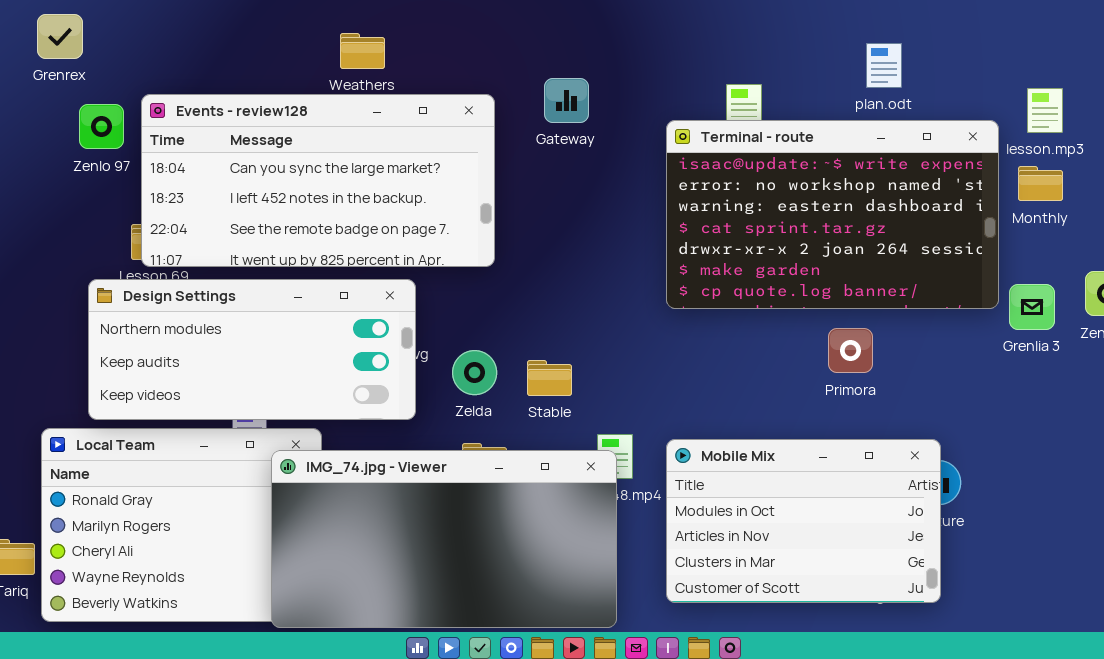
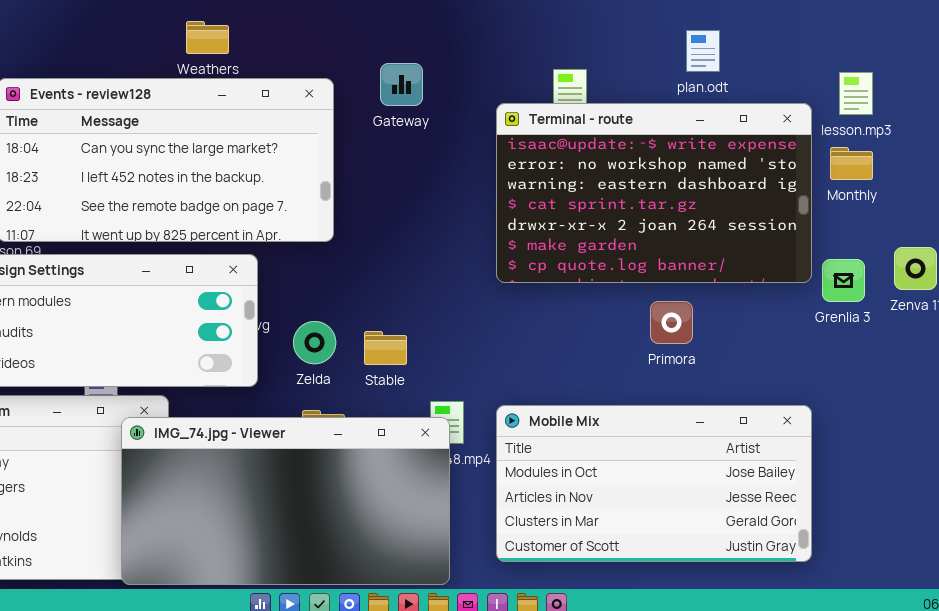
Mobile Mix: [666,439,941,603] -> [496,405,812,562], resized

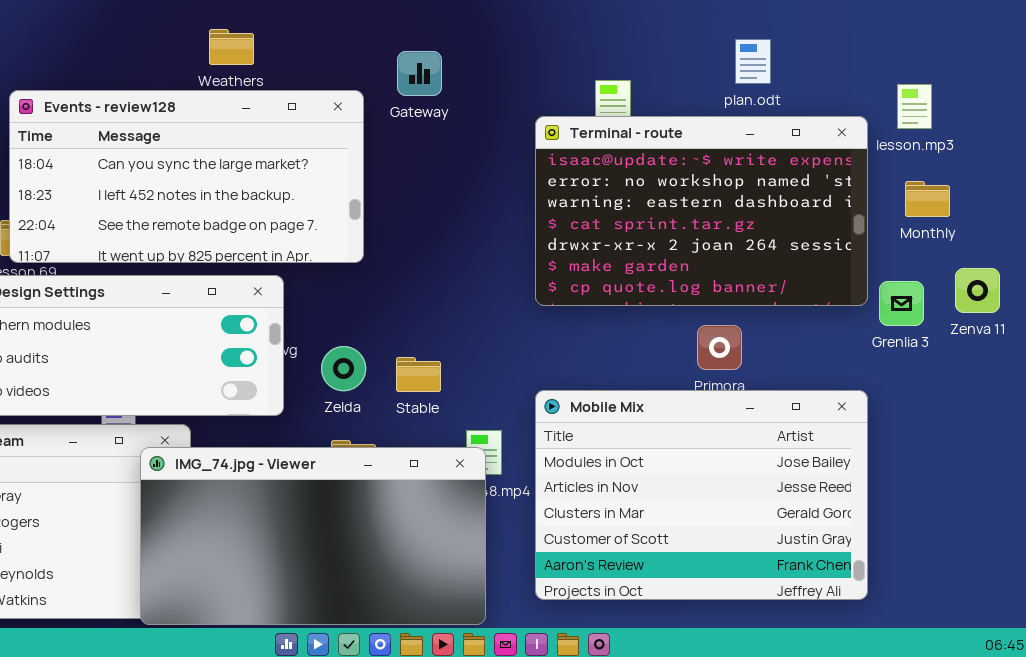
Gateway: [380,63,423,106] -> [397,51,442,96], moved
Monthly: [830,147,873,180] -> [905,181,950,217], moved
Mobile Mix: [496,405,812,562] -> [535,390,868,600], resized

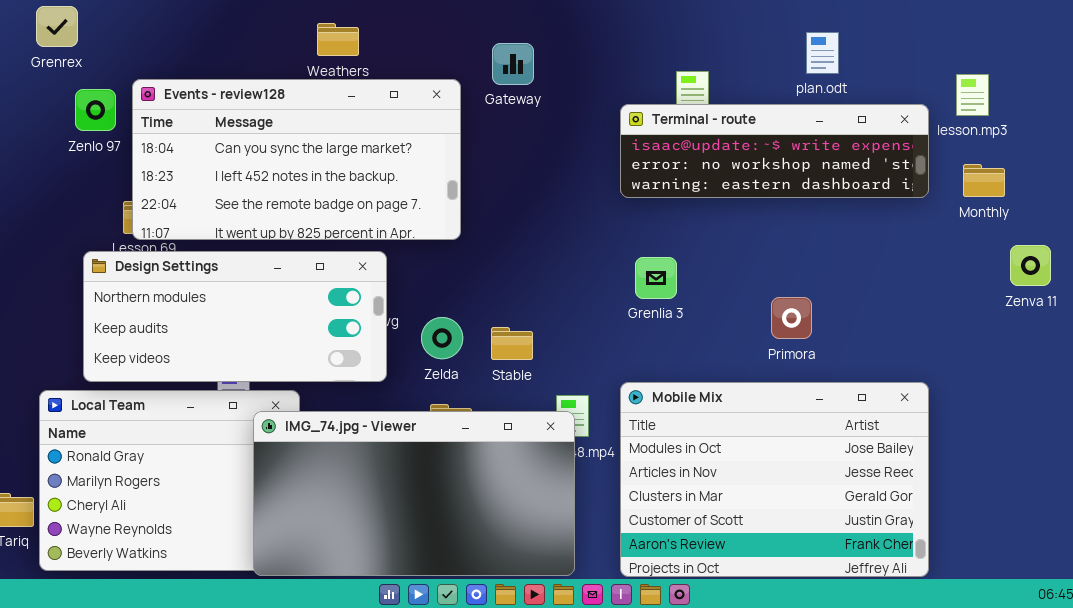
Terminal - route: [535,116,868,306] -> [620,104,929,198], resized
Grenlia 3: [879,281,924,326] -> [635,257,677,299], moved
Mobile Mix: [535,390,868,600] -> [620,382,929,577], moved

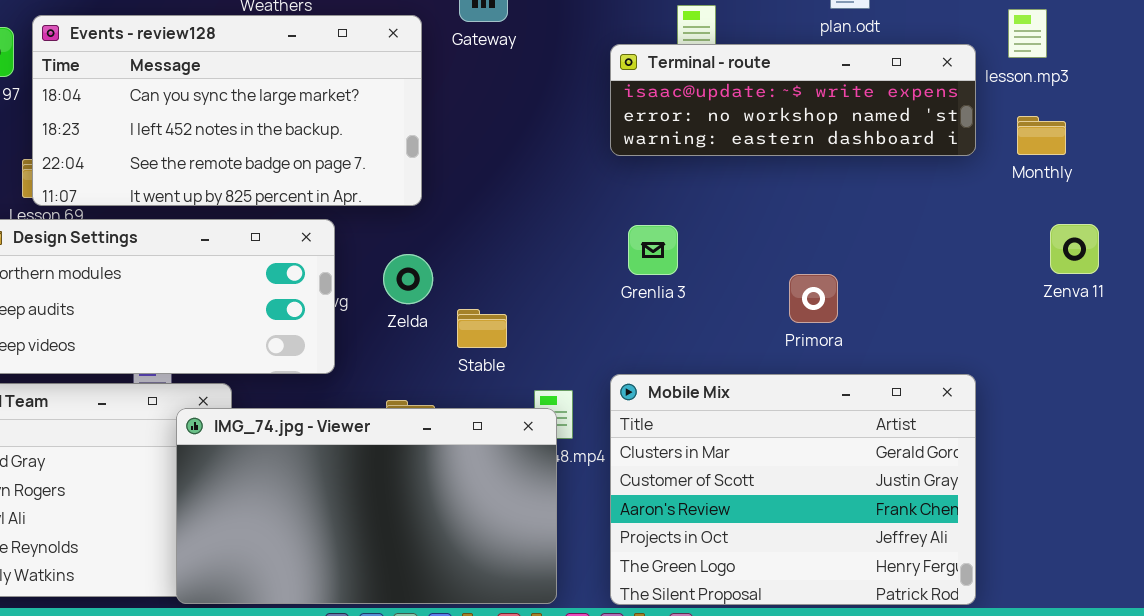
Zenva 11: [1010,245,1051,286] -> [1050,224,1099,274], moved
Zelda: [421,317,463,359] -> [383,254,433,304], moved
Mobile Mix: [620,382,929,577] -> [610,374,976,605], scrolled down 2 rows

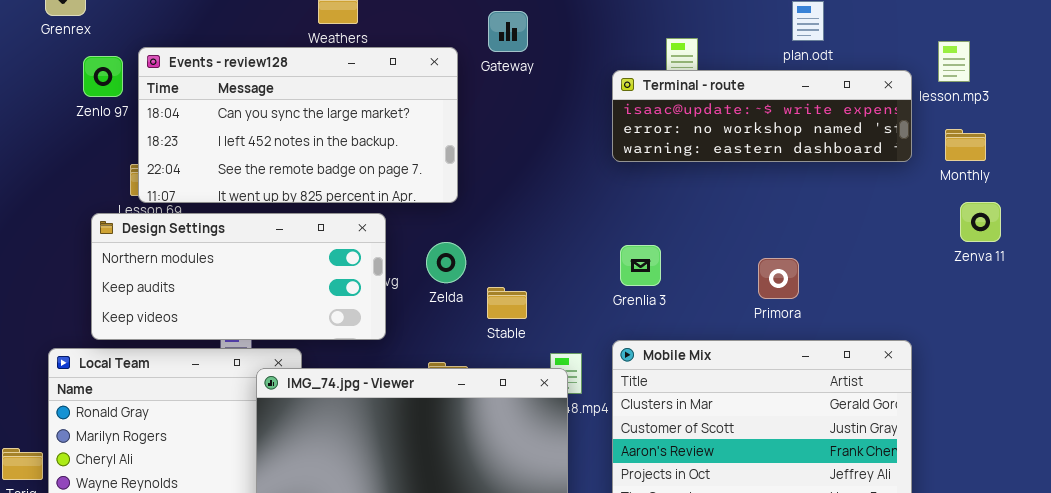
Zenva 11: [1050,224,1099,274] -> [960,202,1001,242], moved
Grenlia 3: [628,225,678,275] -> [620,245,661,286], moved

